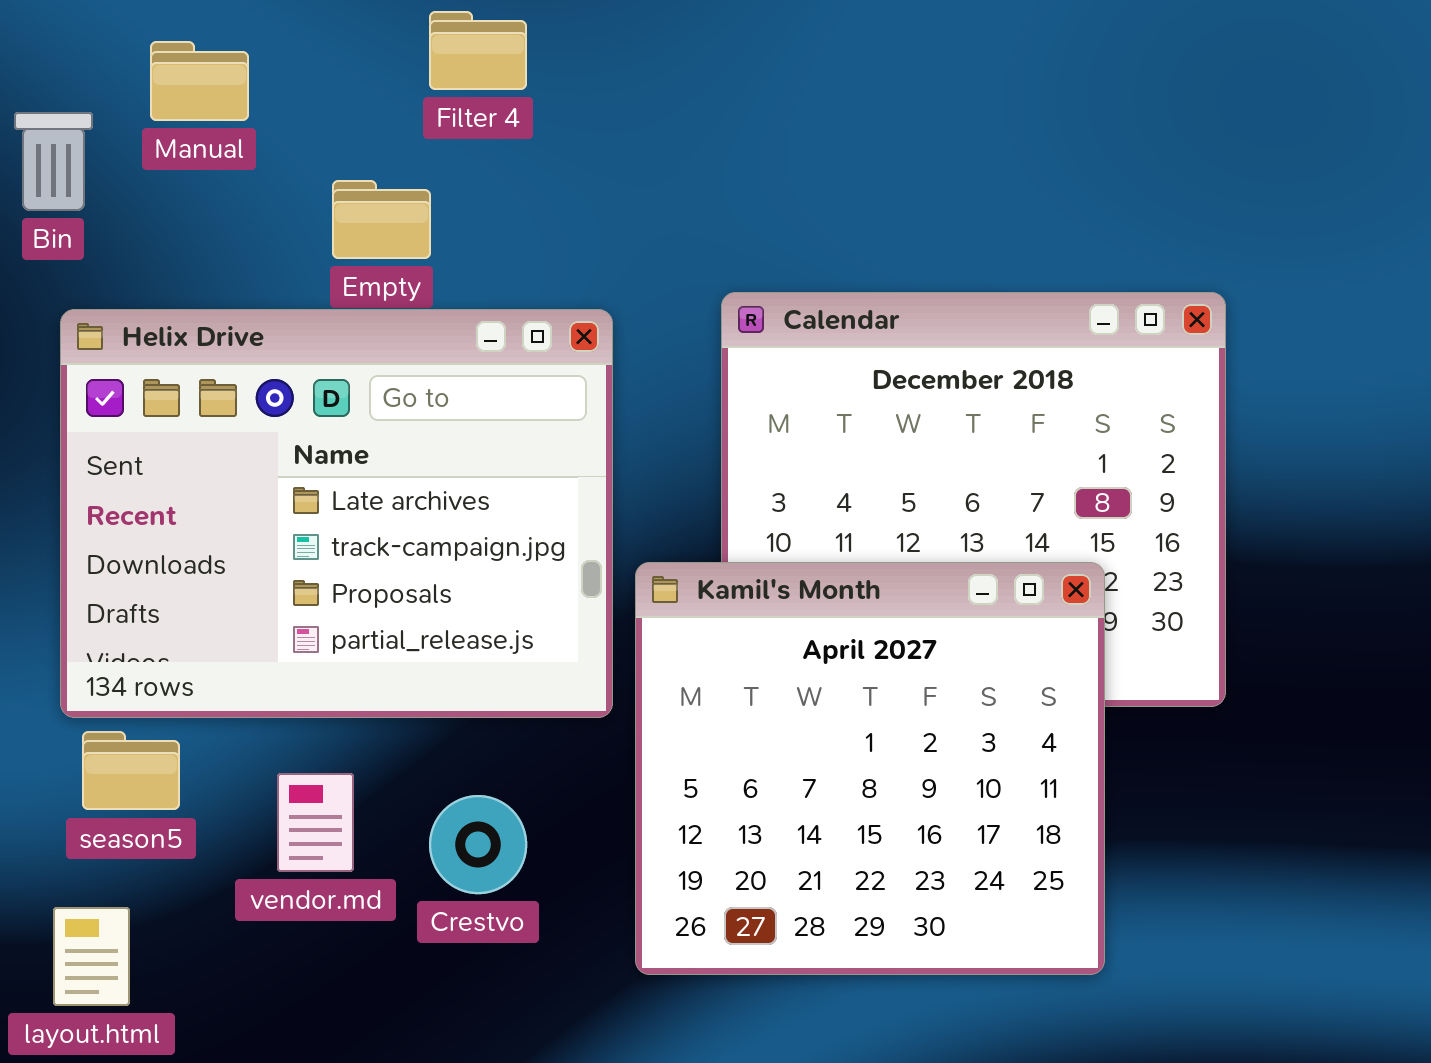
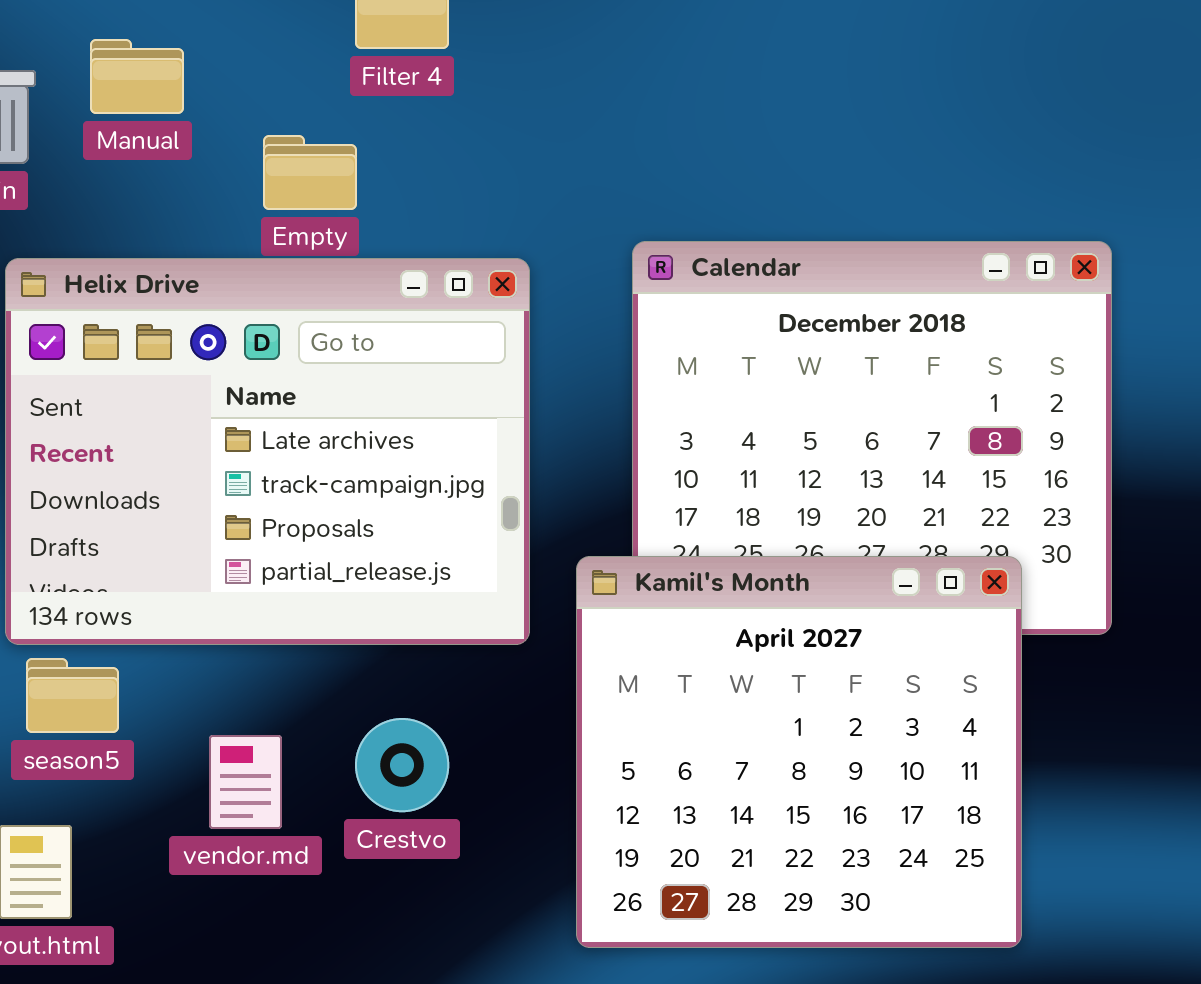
Manual: [150,41,249,121] -> [90,39,184,114], moved
Kamil's Month: [635,562,1105,975] -> [576,556,1022,948], moved
vendor.md: [277,773,354,872] -> [209,735,282,829], moved

